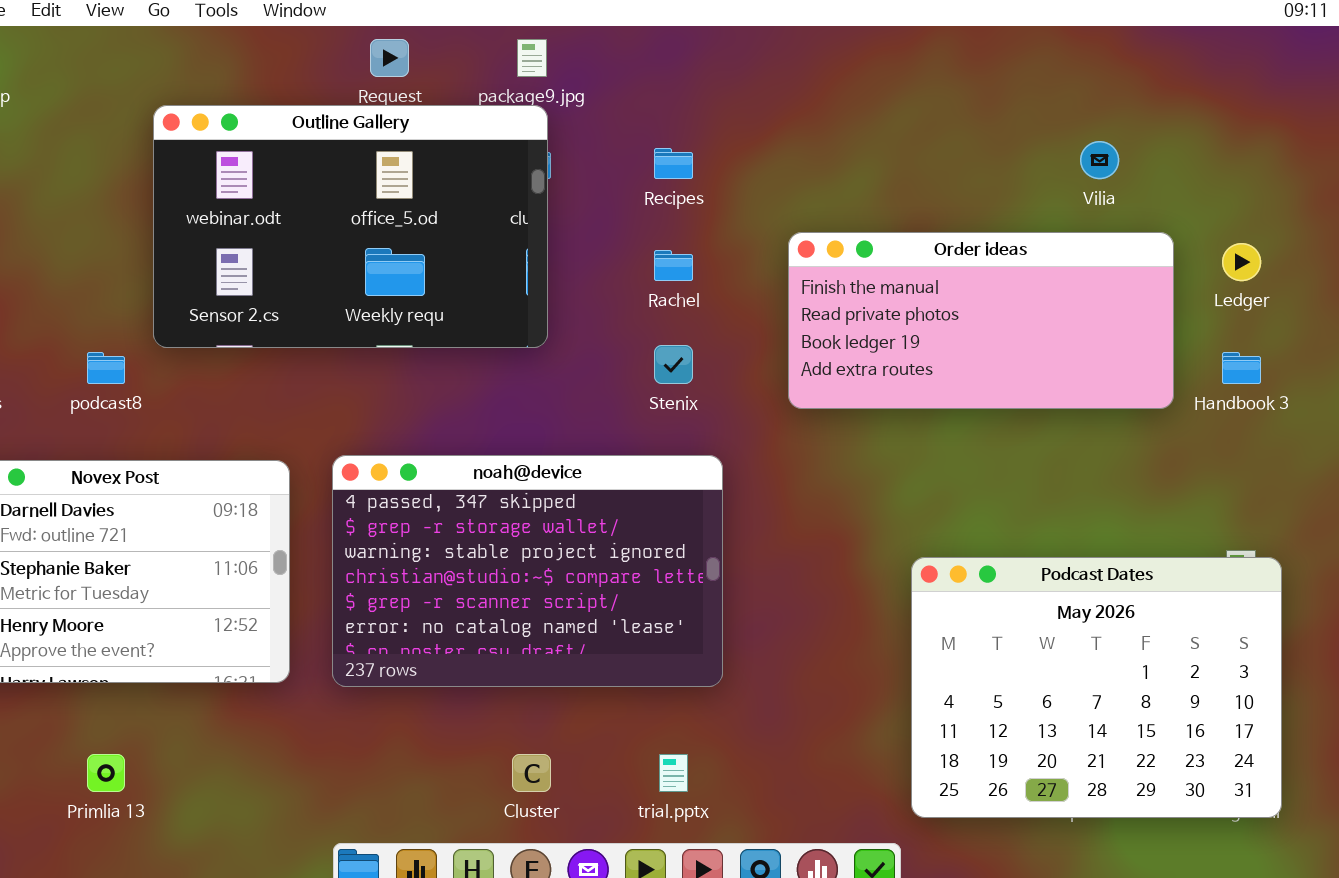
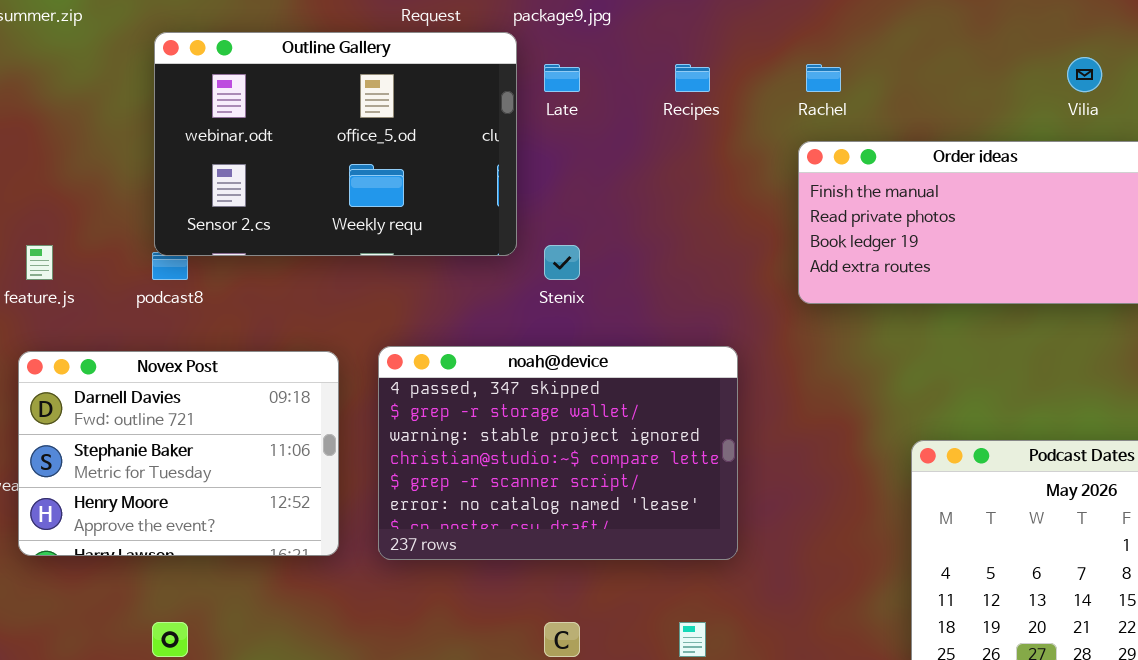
Outline Gallery: [153,105,548,348] -> [154,32,517,256], moved
Rachel: [654,250,693,281] -> [806,64,841,92], moved
Stenix: [654,345,693,384] -> [544,245,580,280], moved

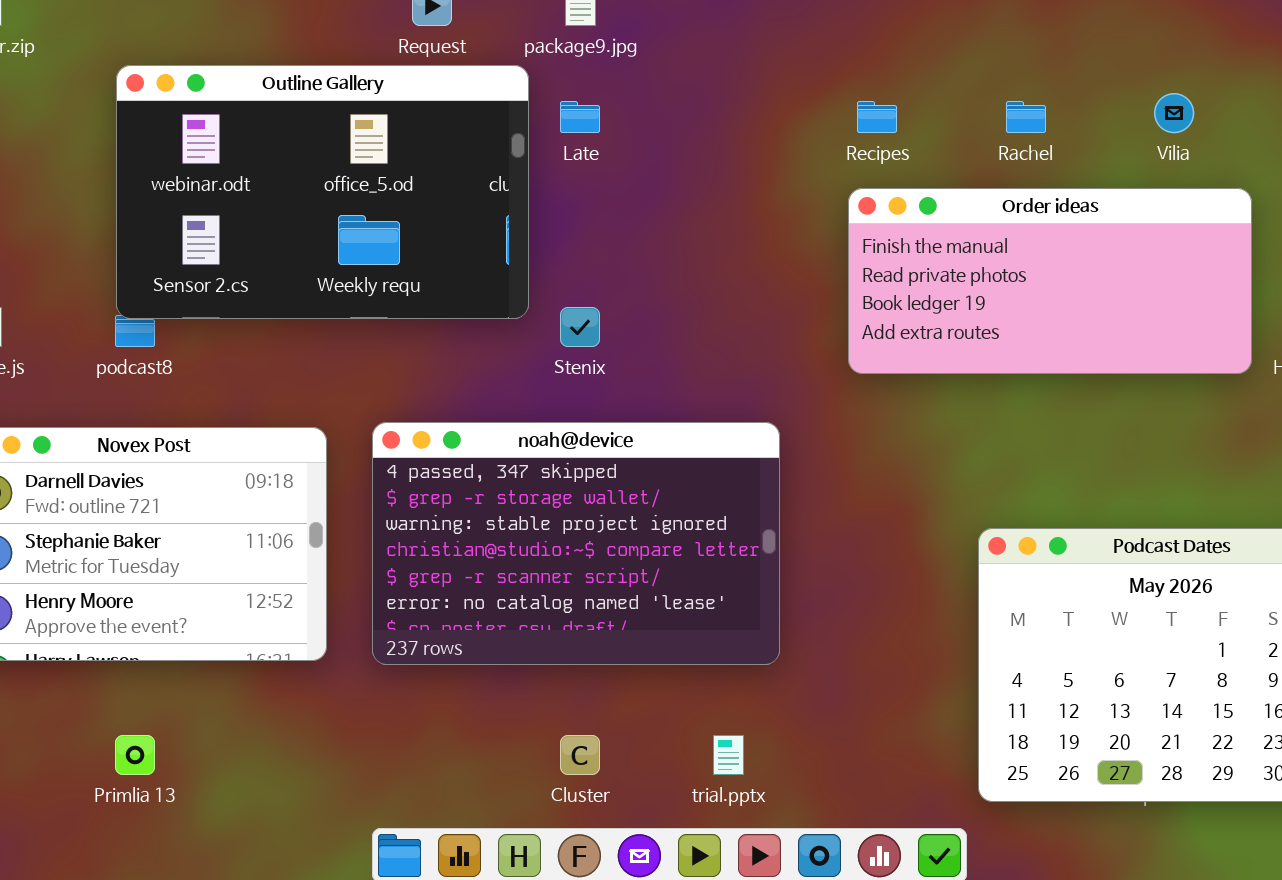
Recipes: [675,64,710,92] -> [857,101,897,133], moved
Rachel: [806,64,841,92] -> [1006,101,1046,133], moved

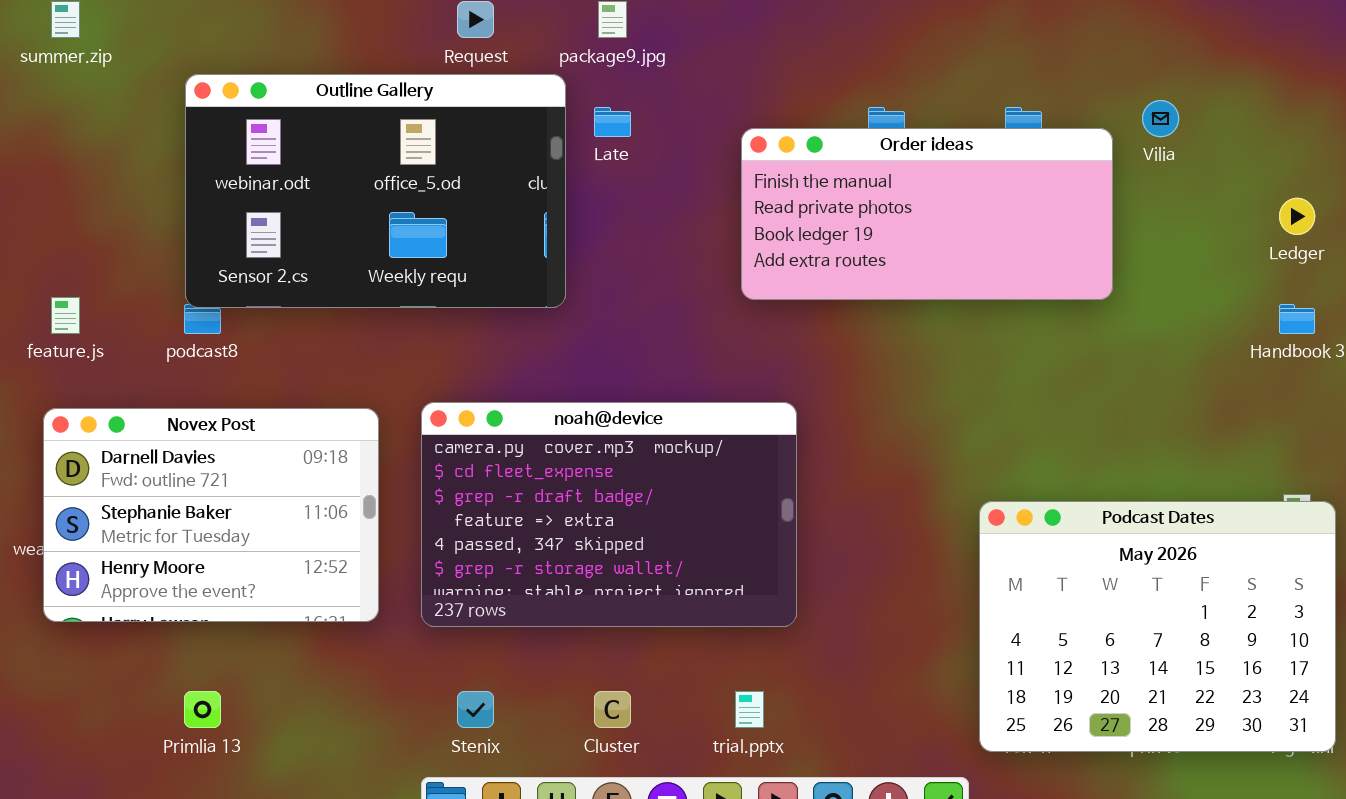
Order ideas: [848,188,1252,374] -> [741,128,1113,300], moved
Stenix: [560,307,600,347] -> [457,691,494,728], moved
noah@device: [372,422,780,665] -> [421,402,797,627], scrolled up 4 rows

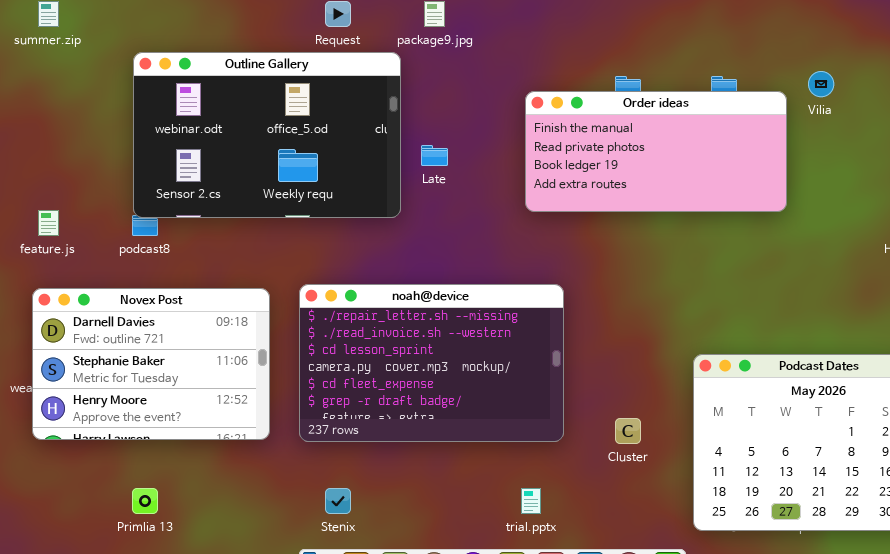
Late: [594,107,631,137] -> [421,145,448,166], moved
noah@device: [421,402,797,627] -> [299,284,564,442], scrolled up 3 rows
Cluster: [594,691,631,728] -> [615,418,641,444], moved

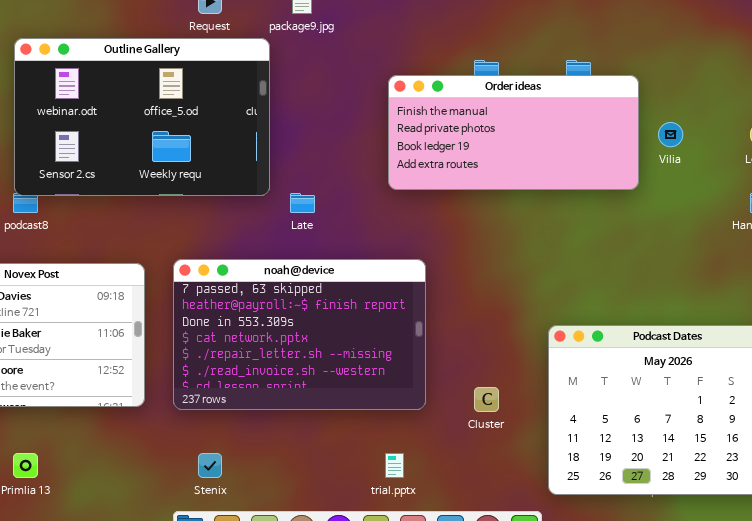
Vilia: [808,71,834,97] -> [658,122,683,147], moved
Late: [421,145,448,166] -> [290,193,315,213], moved
noah@device: [299,284,564,442] -> [173,259,426,410], scrolled up 4 rows

